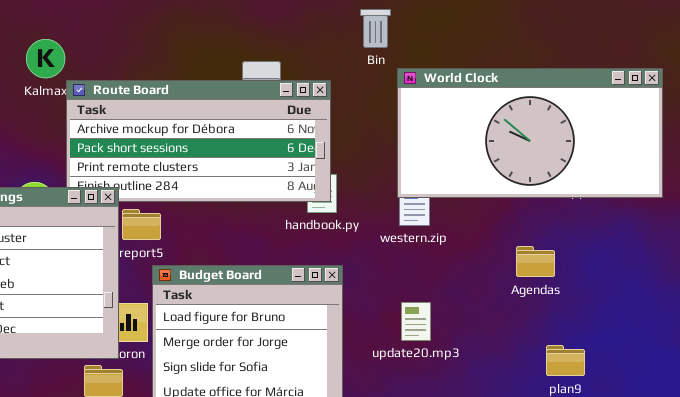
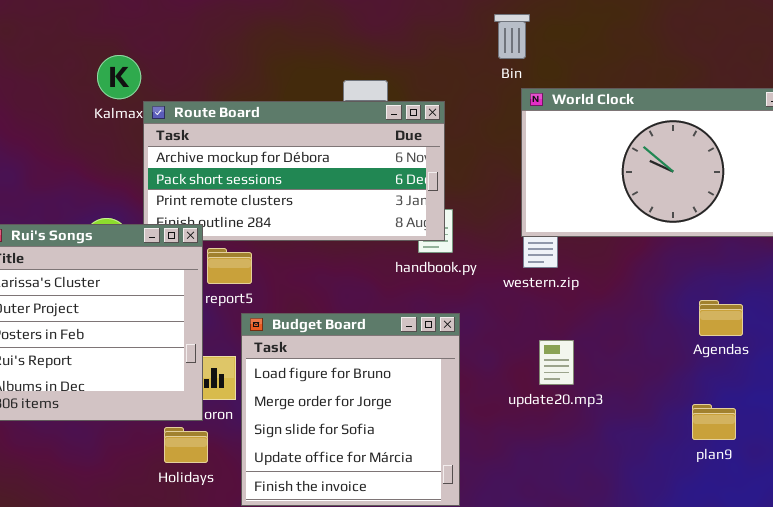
Bin: [360,9,391,48] -> [494,14,530,59], moved
Agendas: [516,246,555,277] -> [699,300,743,336], moved
update20.mp3: [401,302,431,341] -> [539,340,574,385], moved

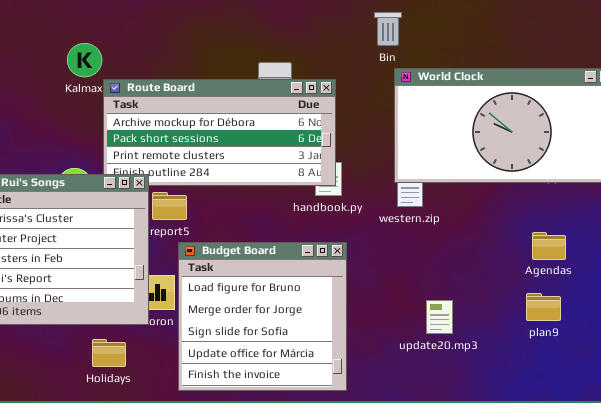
update20.mp3: [539,340,574,385] -> [426,300,453,334], moved
plan9: [692,404,736,440] -> [526,293,561,321], moved
Holidays: [164,427,208,463] -> [92,339,126,367], moved

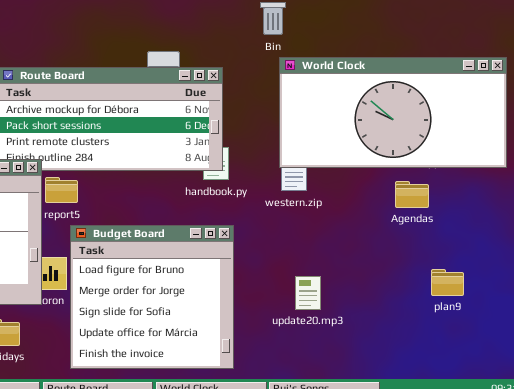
Agendas: [532,232,566,260] -> [395,181,429,208], moved
plan9: [526,293,561,321] -> [431,269,464,296], moved
update20.mp3: [426,300,453,334] -> [295,276,321,310], moved

